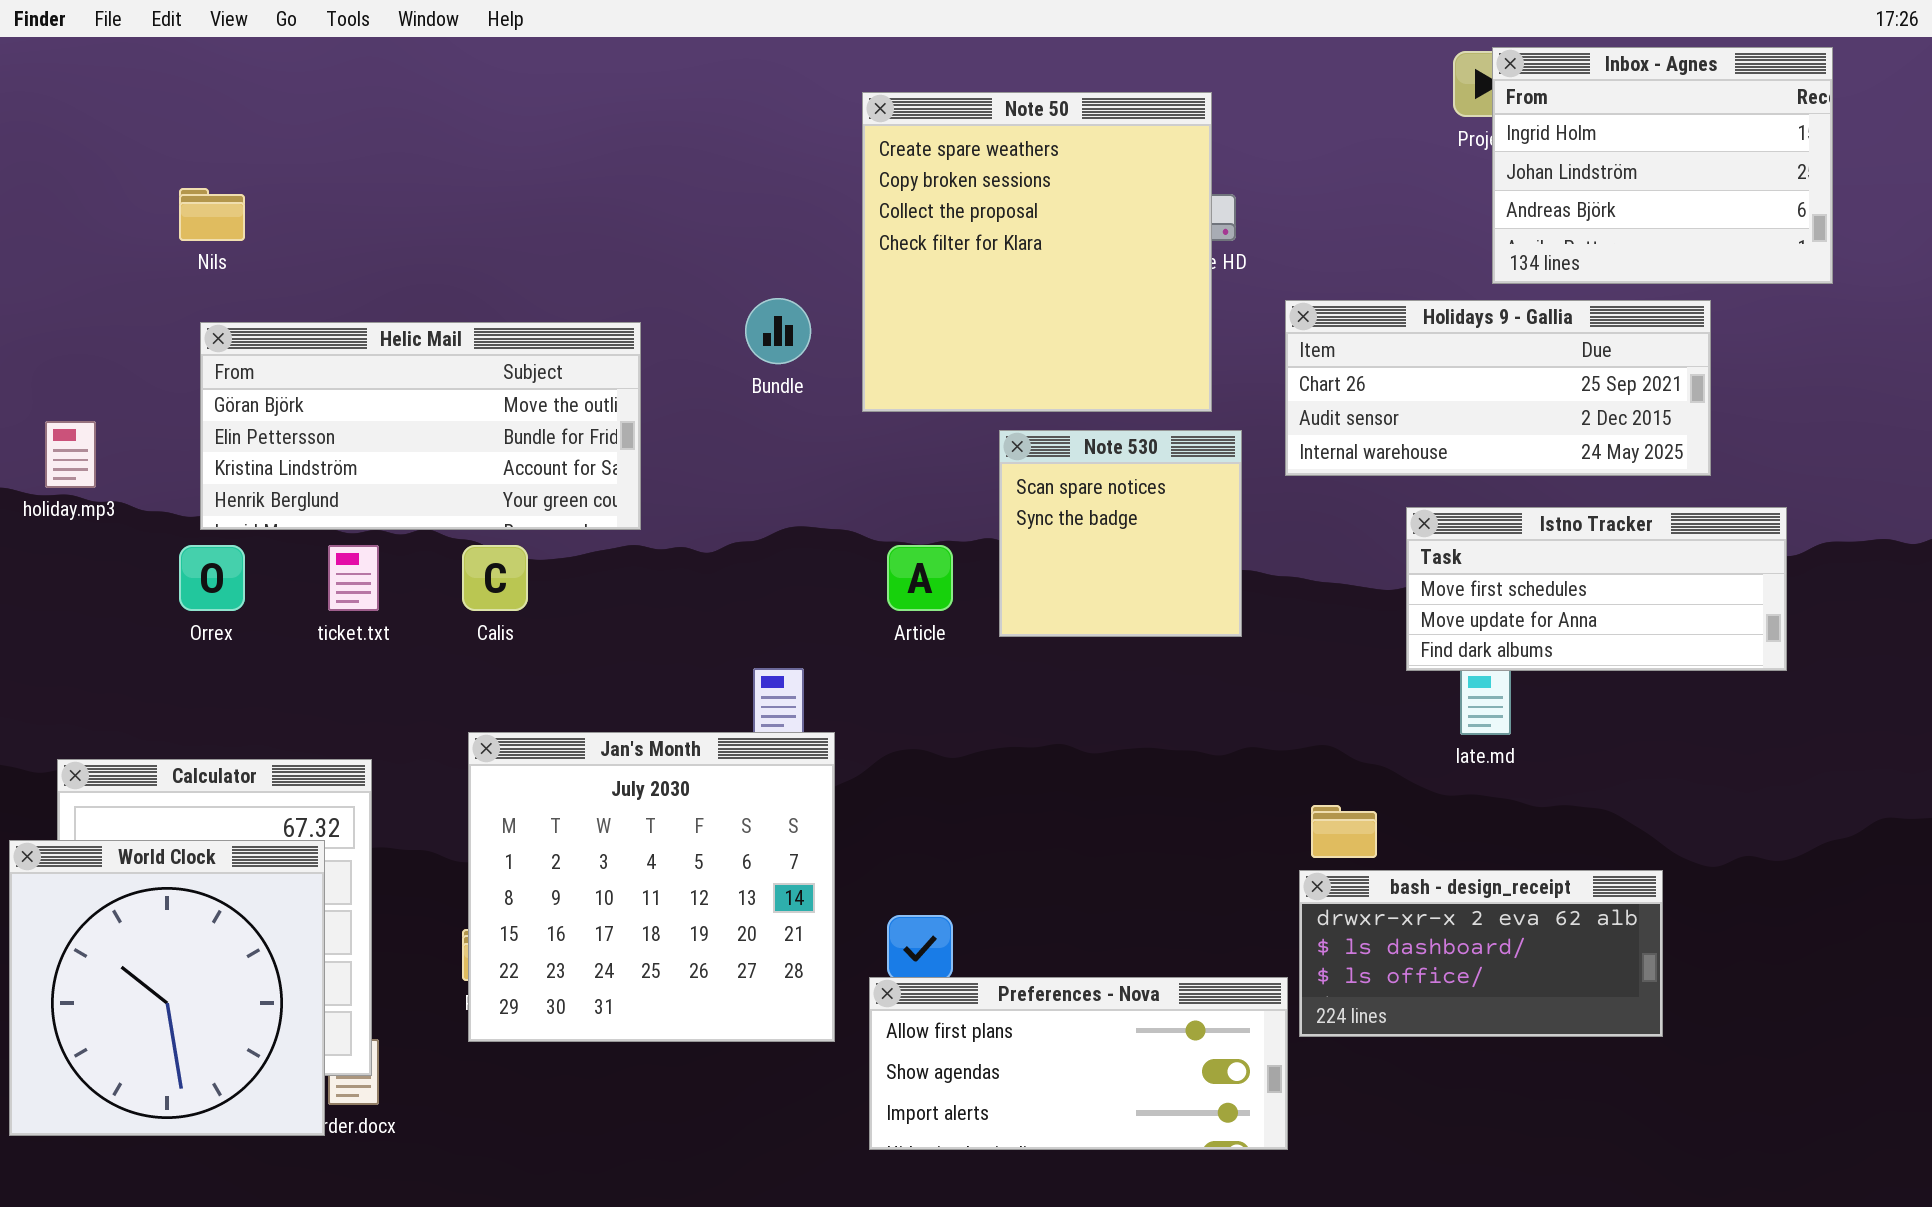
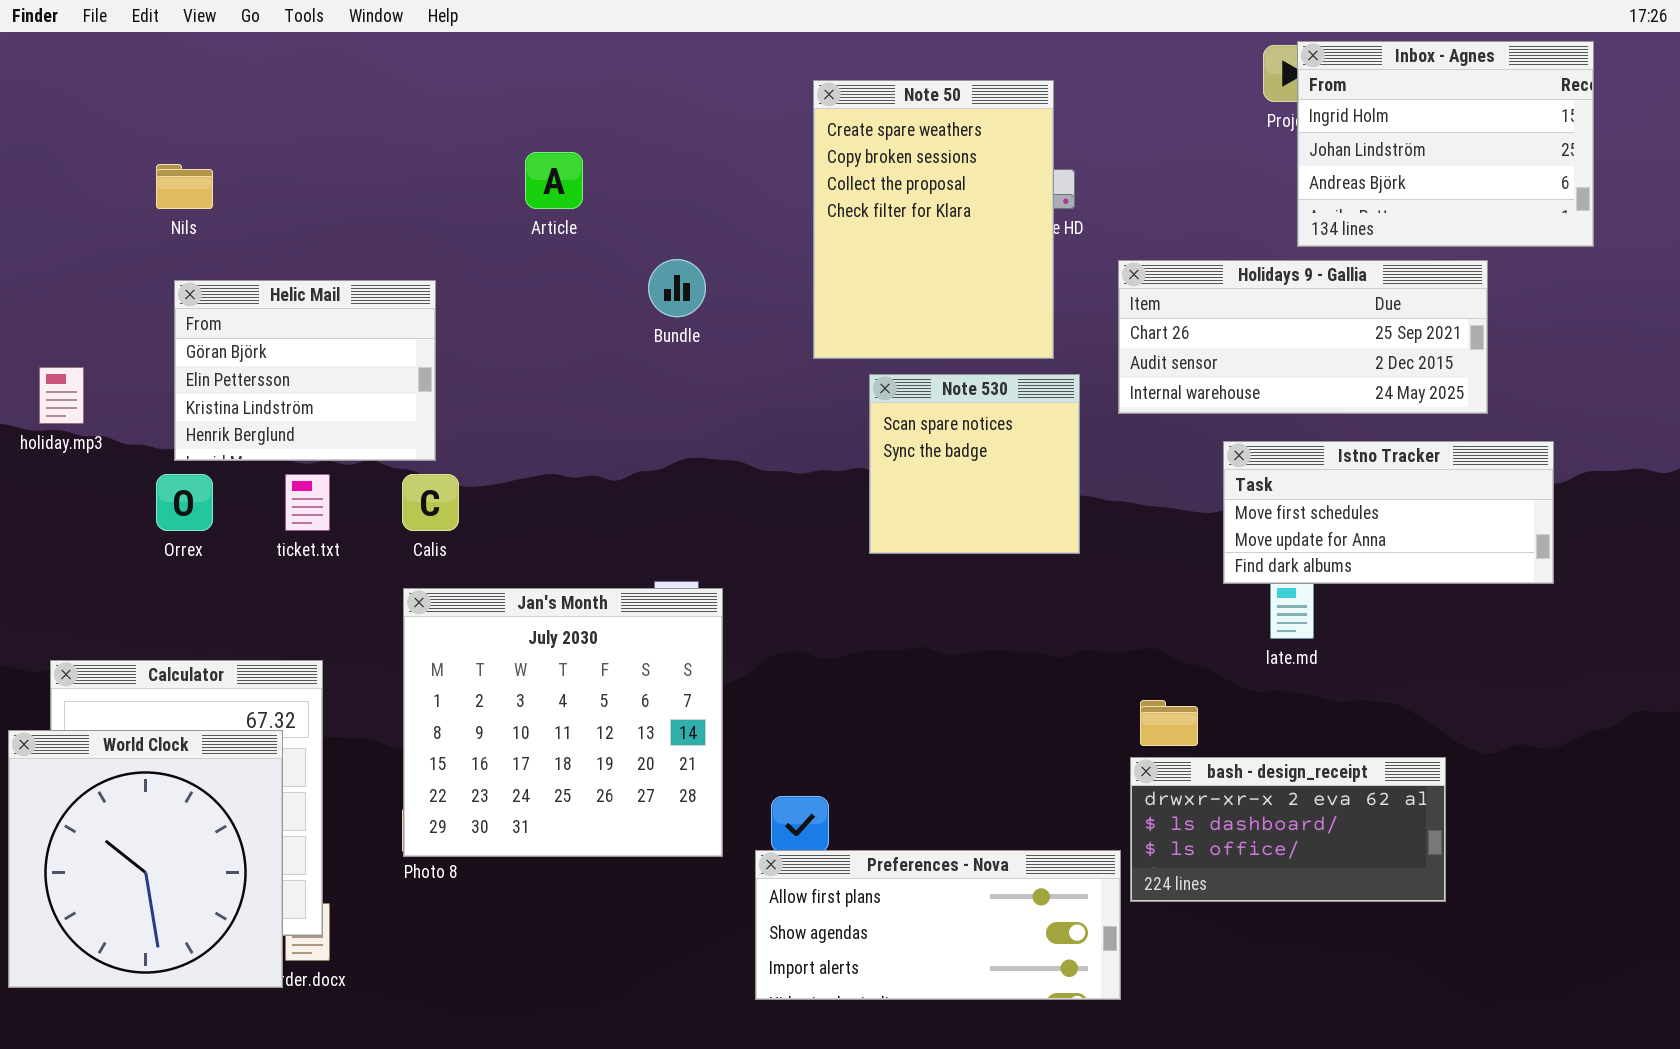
Note 50: [862,92,1212,412] -> [813,80,1054,359], resized
Helic Mail: [200,322,641,530] -> [174,280,436,461], resized
Article: [887,545,953,611] -> [525,152,583,209], moved
Jan's Month: [468,732,835,1042] -> [403,588,723,857], moved

